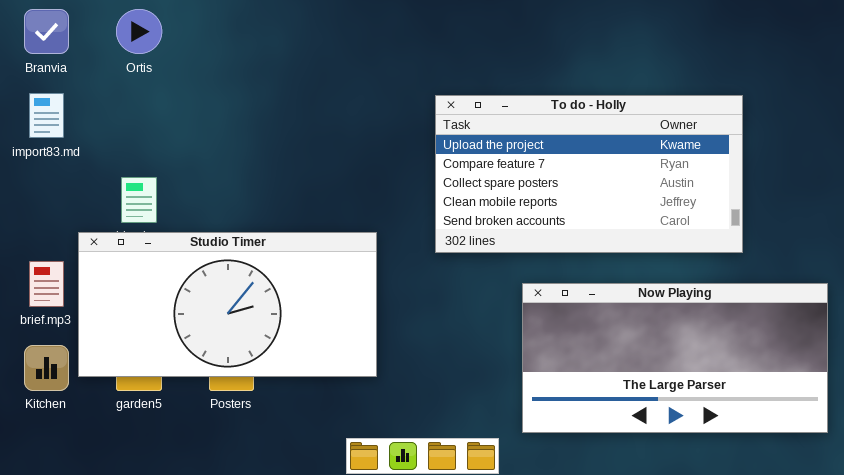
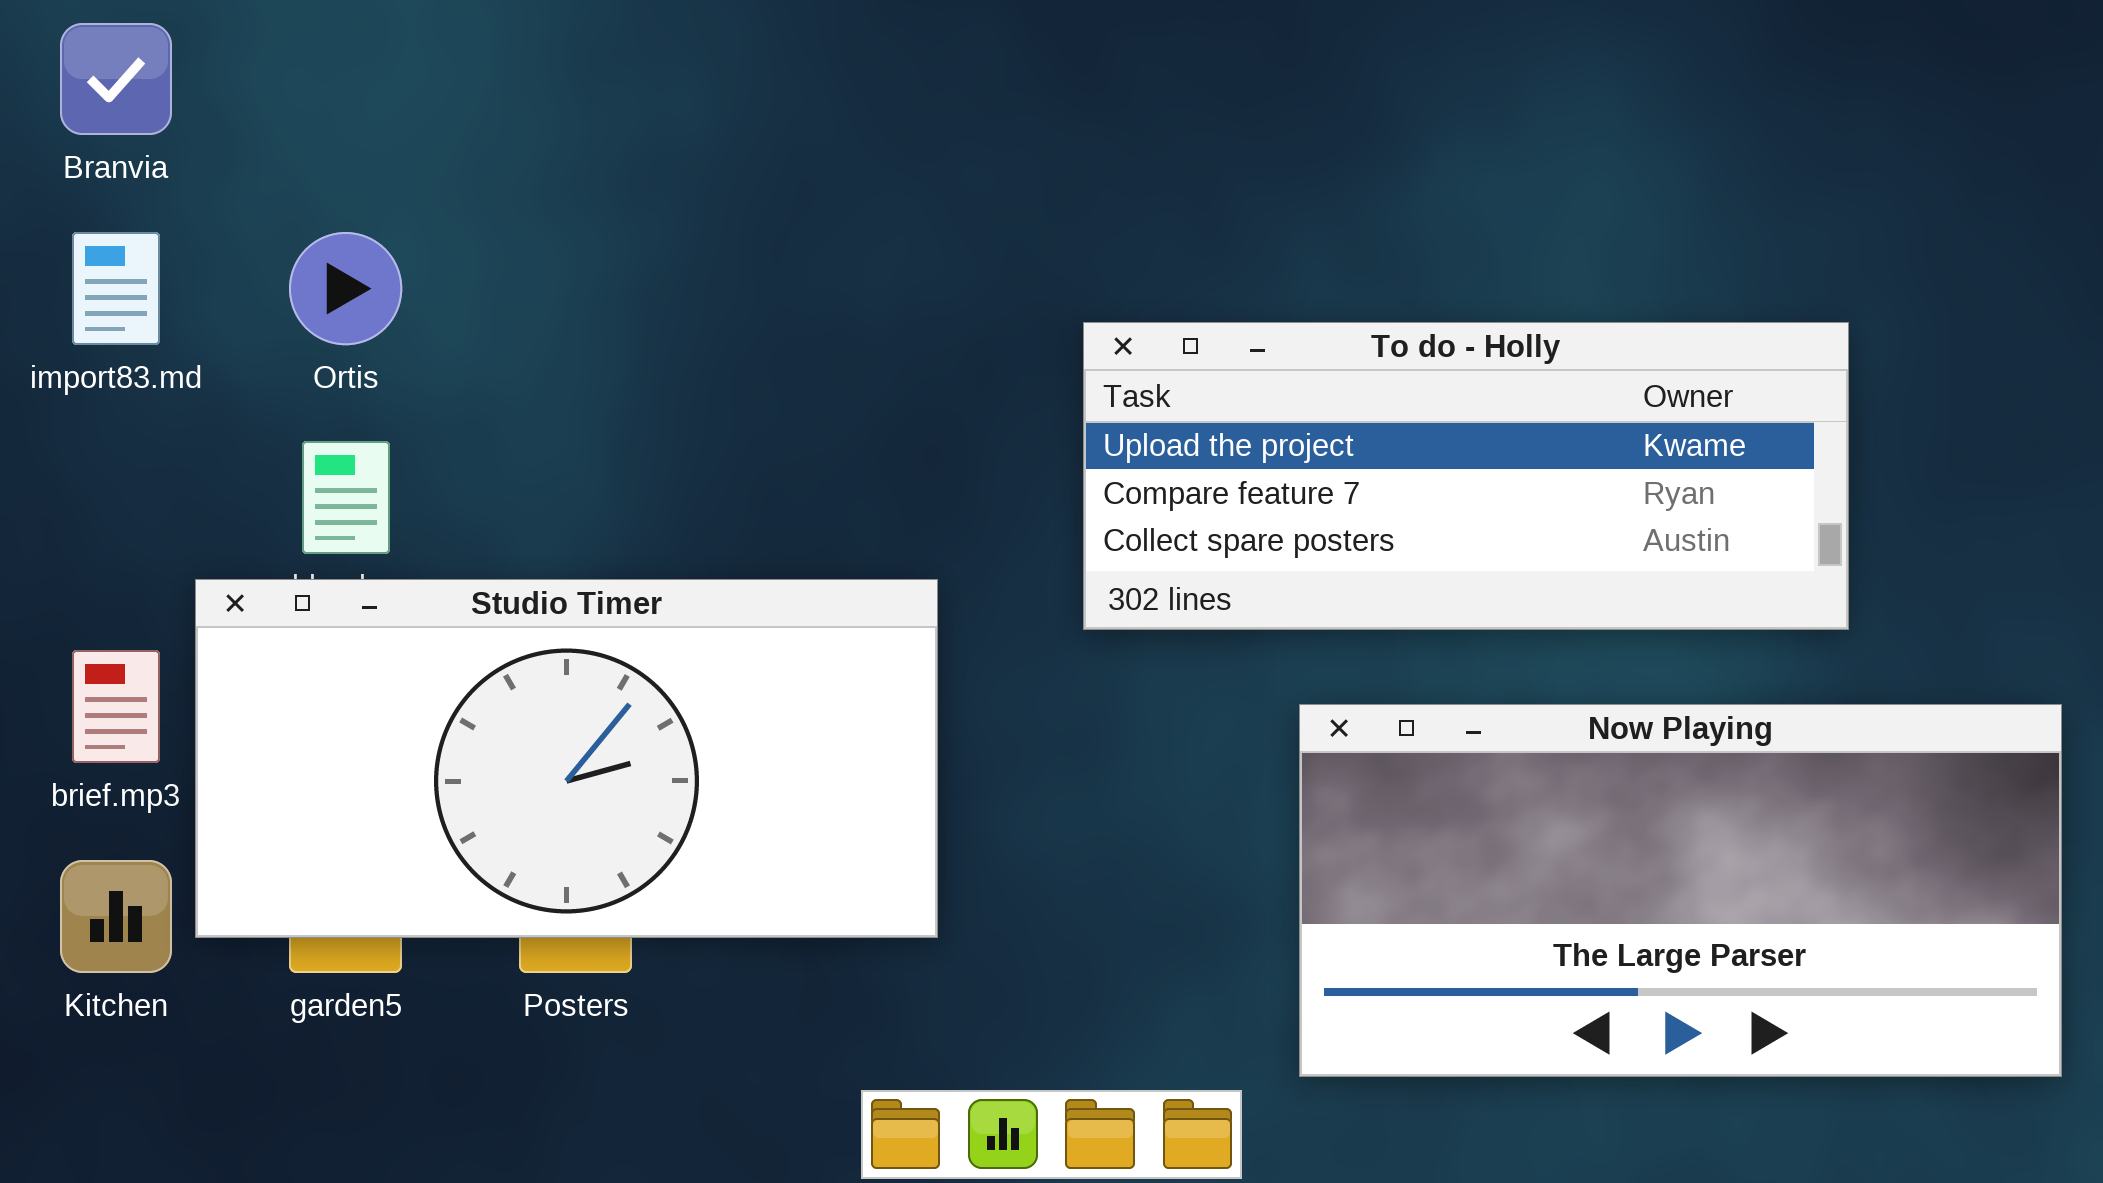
Ortis: [116,9,162,54] -> [289,232,402,345], moved
To do - Holly: [435,95,743,253] -> [1083,322,1849,630], resized

